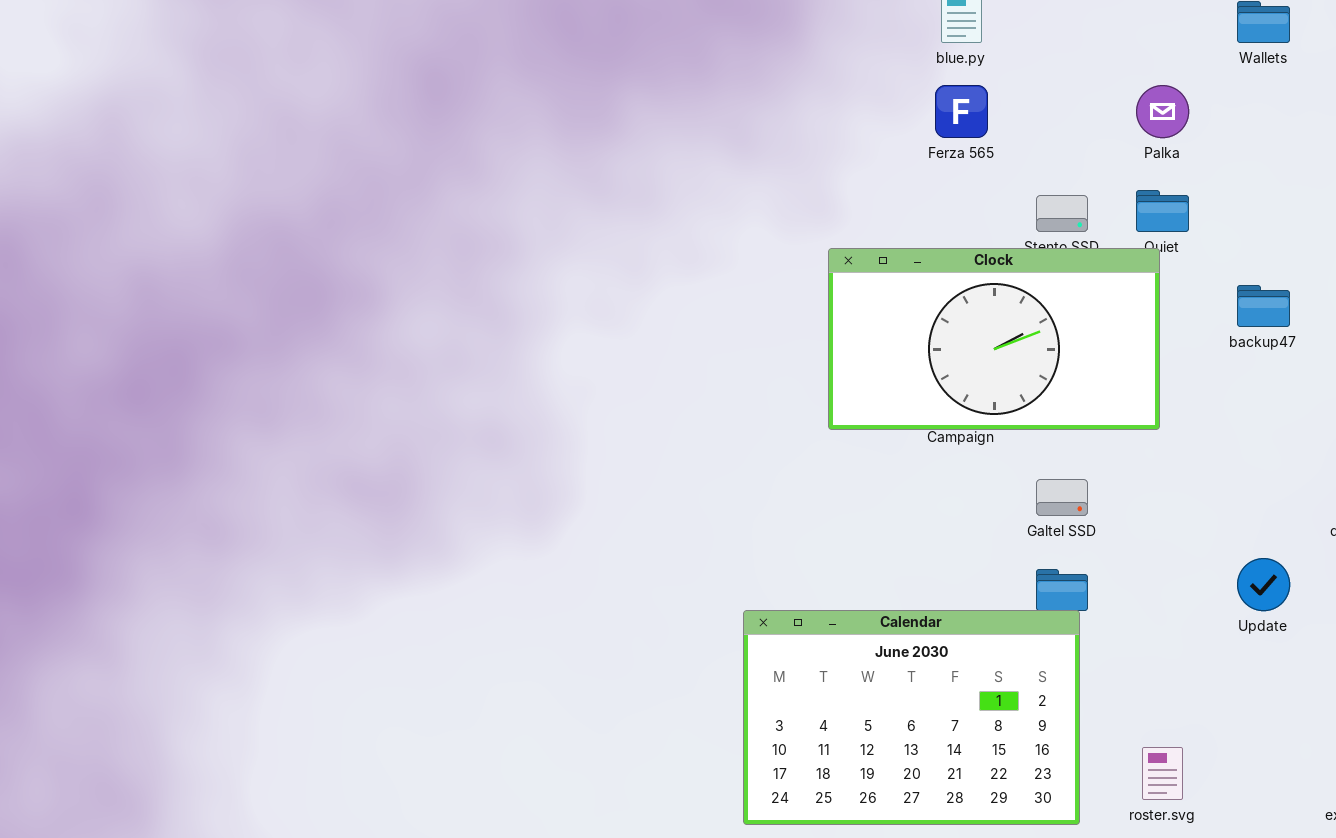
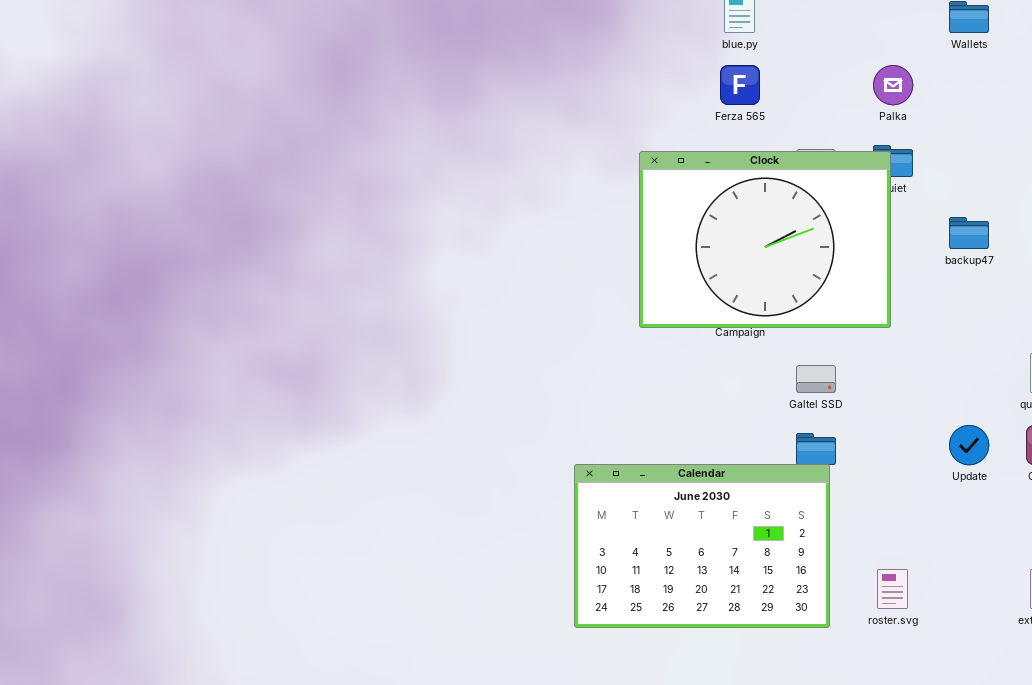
Clock: [828,248,1160,430] -> [639,151,891,328], resized

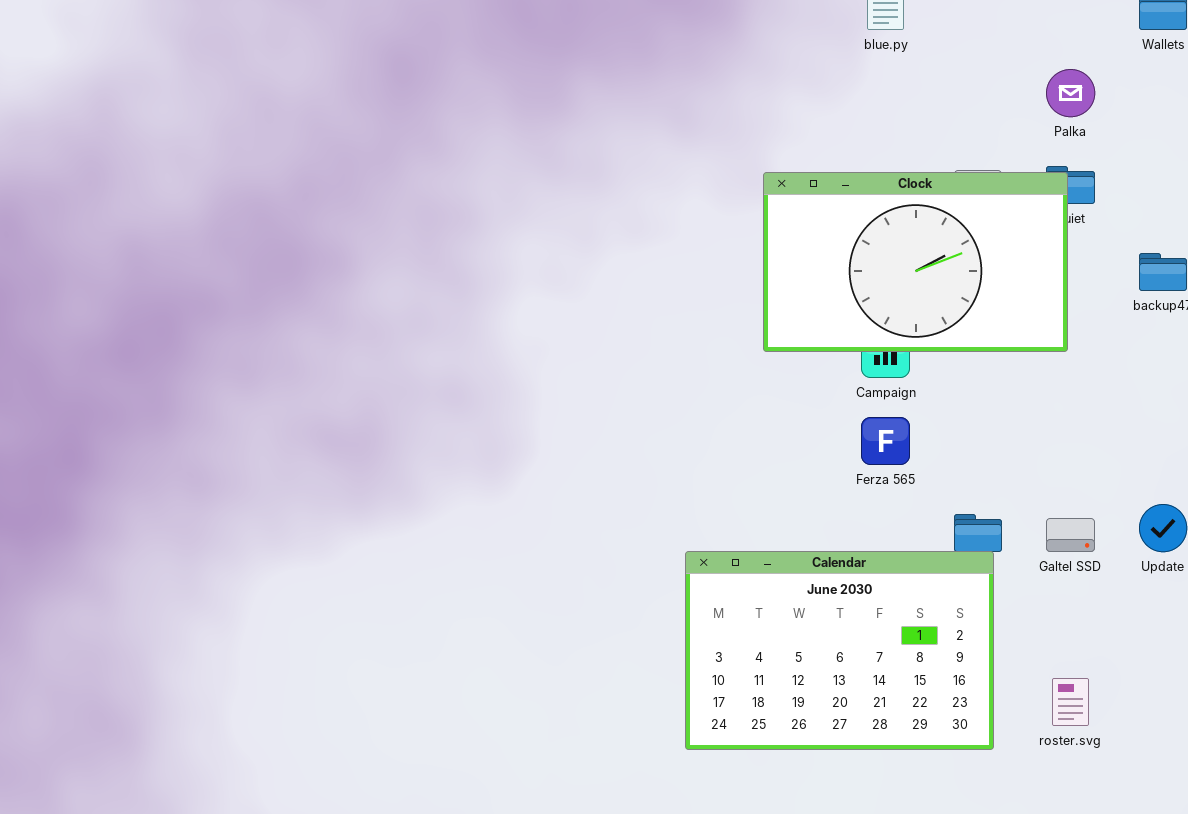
Ferza 565: [720,65,760,105] -> [861,417,910,465], moved
Clock: [639,151,891,328] -> [763,172,1068,352], resized
Galtel SSD: [796,365,836,393] -> [1046,518,1095,552], moved

